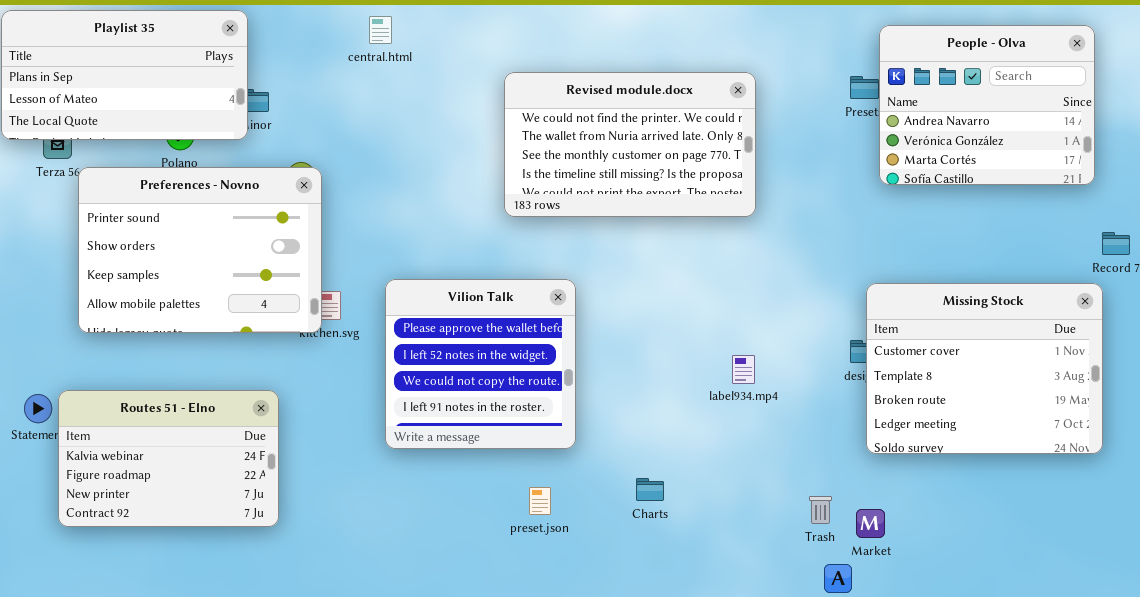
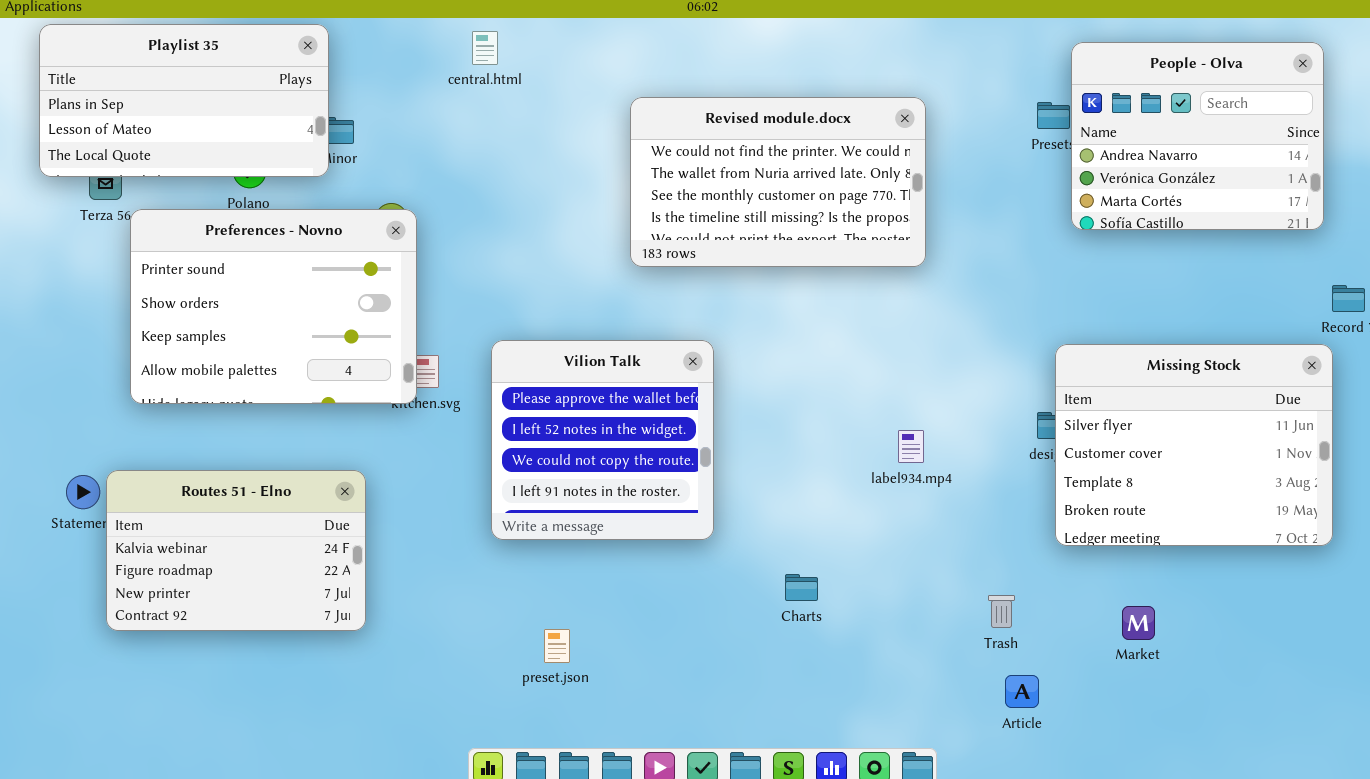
Missing Stock: [866,283,1103,454] -> [1055,344,1333,546], scrolled up 1 row
preset.json: [529,487,551,515] -> [544,629,570,663], moved
Market: [856,509,885,538] -> [1122,606,1155,640], moved

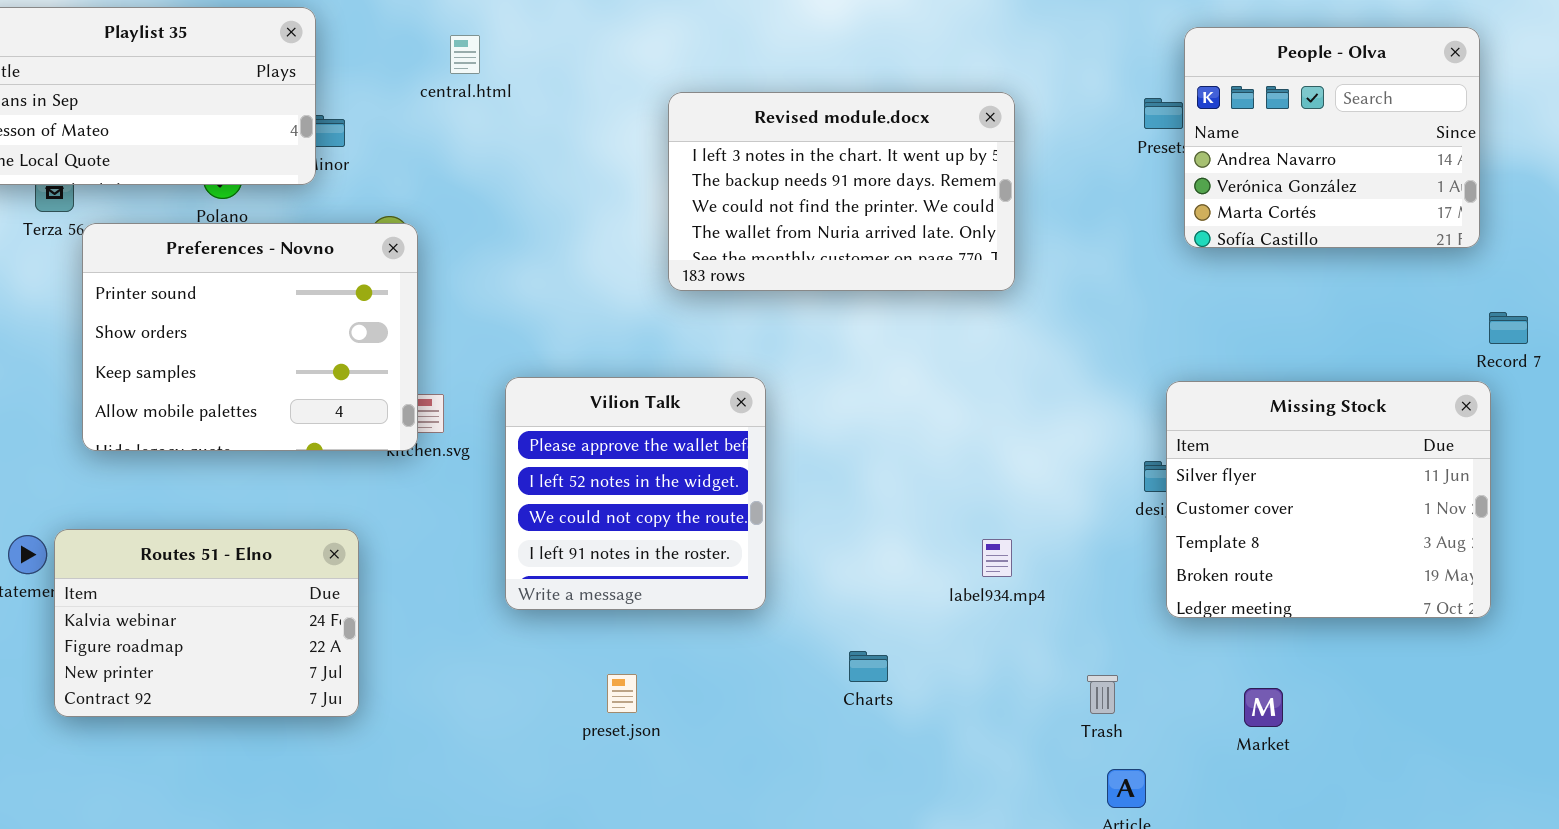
central.html: [472,31,498,65] -> [450,35,480,74], moved
Revised module.docx: [630,97,926,267] -> [668,92,1015,291], scrolled up 2 rows
label934.mp4: [898,430,924,463] -> [982,539,1012,577], moved
preset.json: [544,629,570,663] -> [607,674,637,713], moved

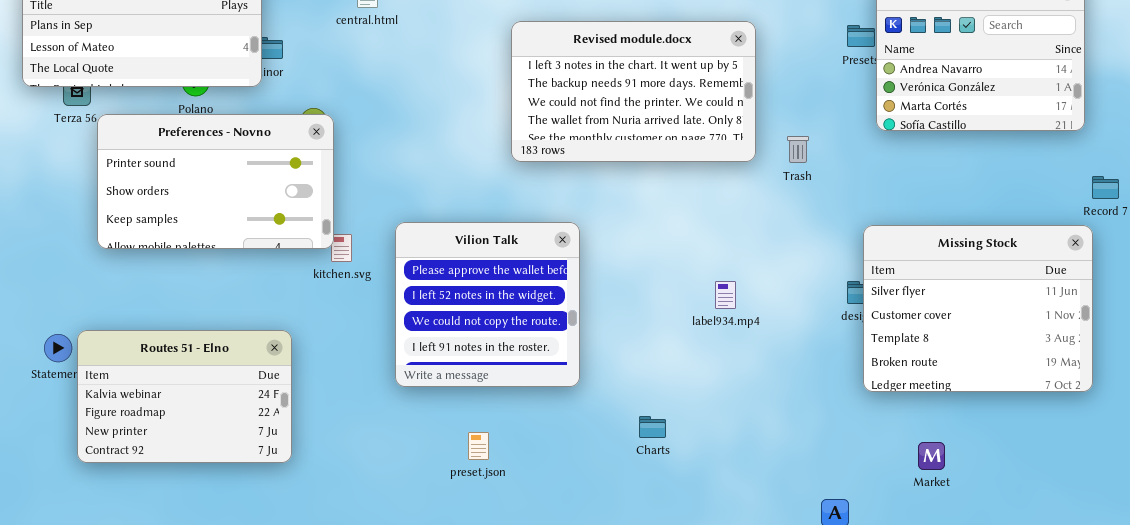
Preferences - Novno: [82,223,418,451] -> [97,114,334,249], resized
label934.mp4: [982,539,1012,577] -> [715,281,736,309], moved
Trash: [1087,675,1118,714] -> [787,136,809,163], moved

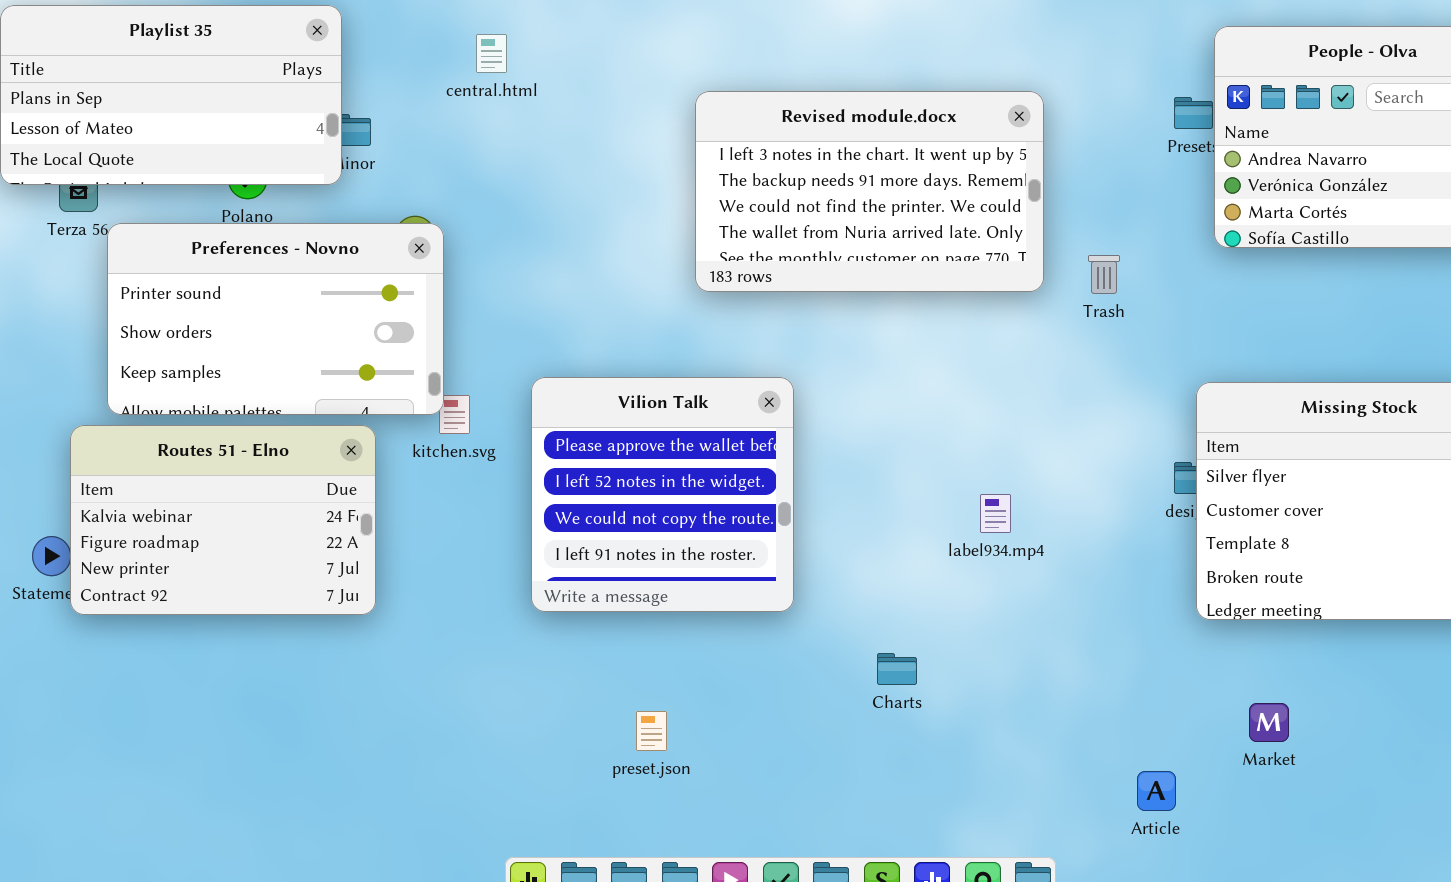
label934.mp4: [715,281,736,309] -> [980,494,1011,533], moved
Routes 51 - Elno: [77,330,292,463] -> [70,425,376,615], moved
preset.json: [468,432,489,460] -> [636,711,667,751], moved
Market: [918,442,945,470] -> [1249,703,1289,742], moved

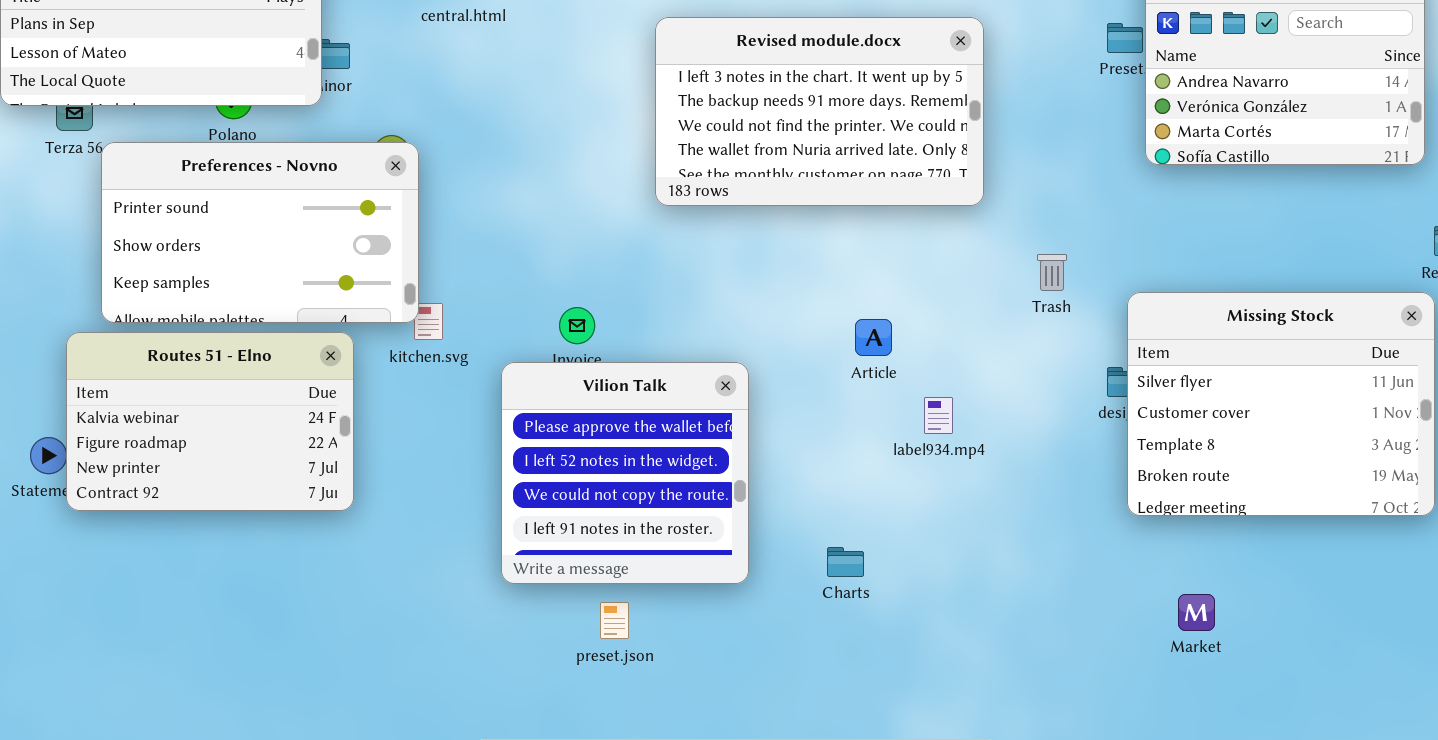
Trash: [1088,255,1120,294] -> [1037,254,1067,291], moved
Vilion Talk: [531,377,794,612] -> [501,362,749,584], moved
Article: [1137,771,1176,811] -> [855,319,892,356], moved

